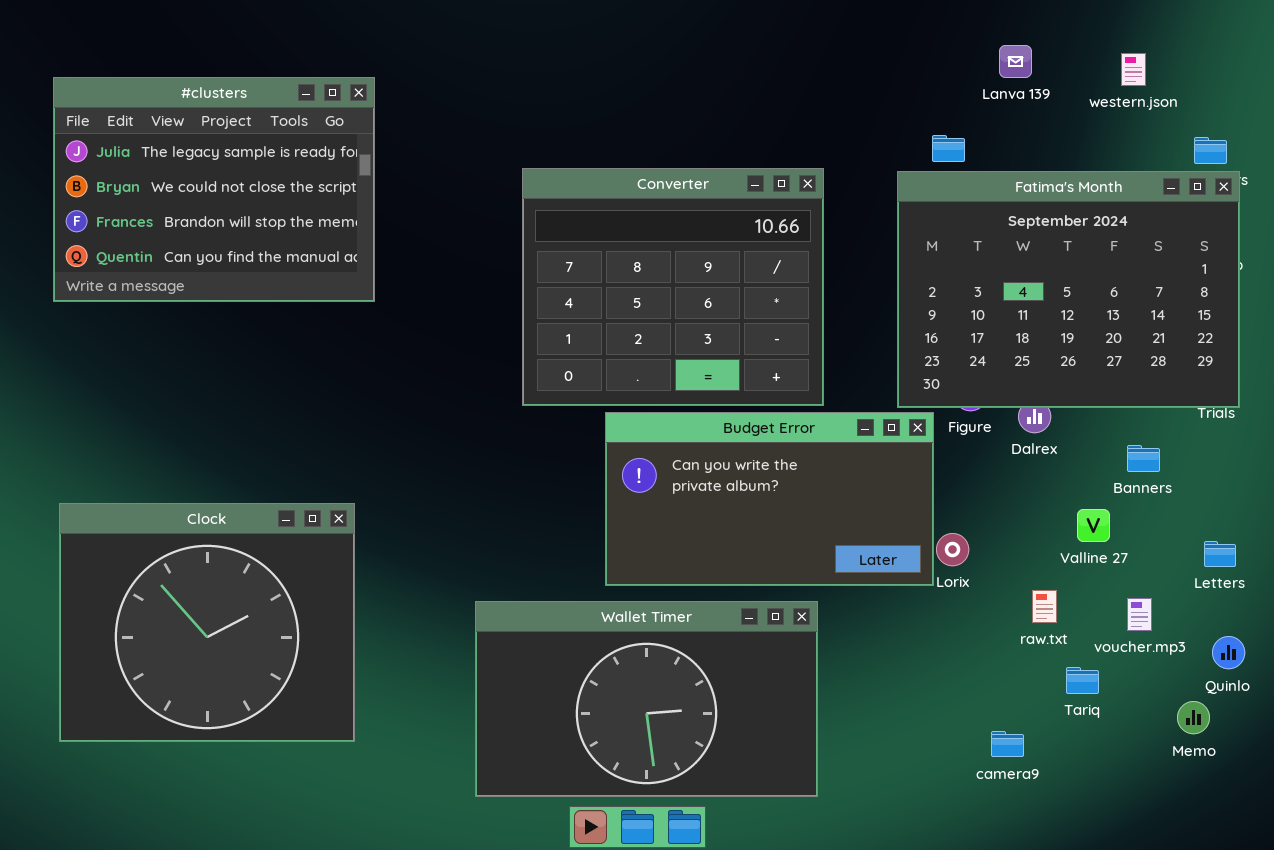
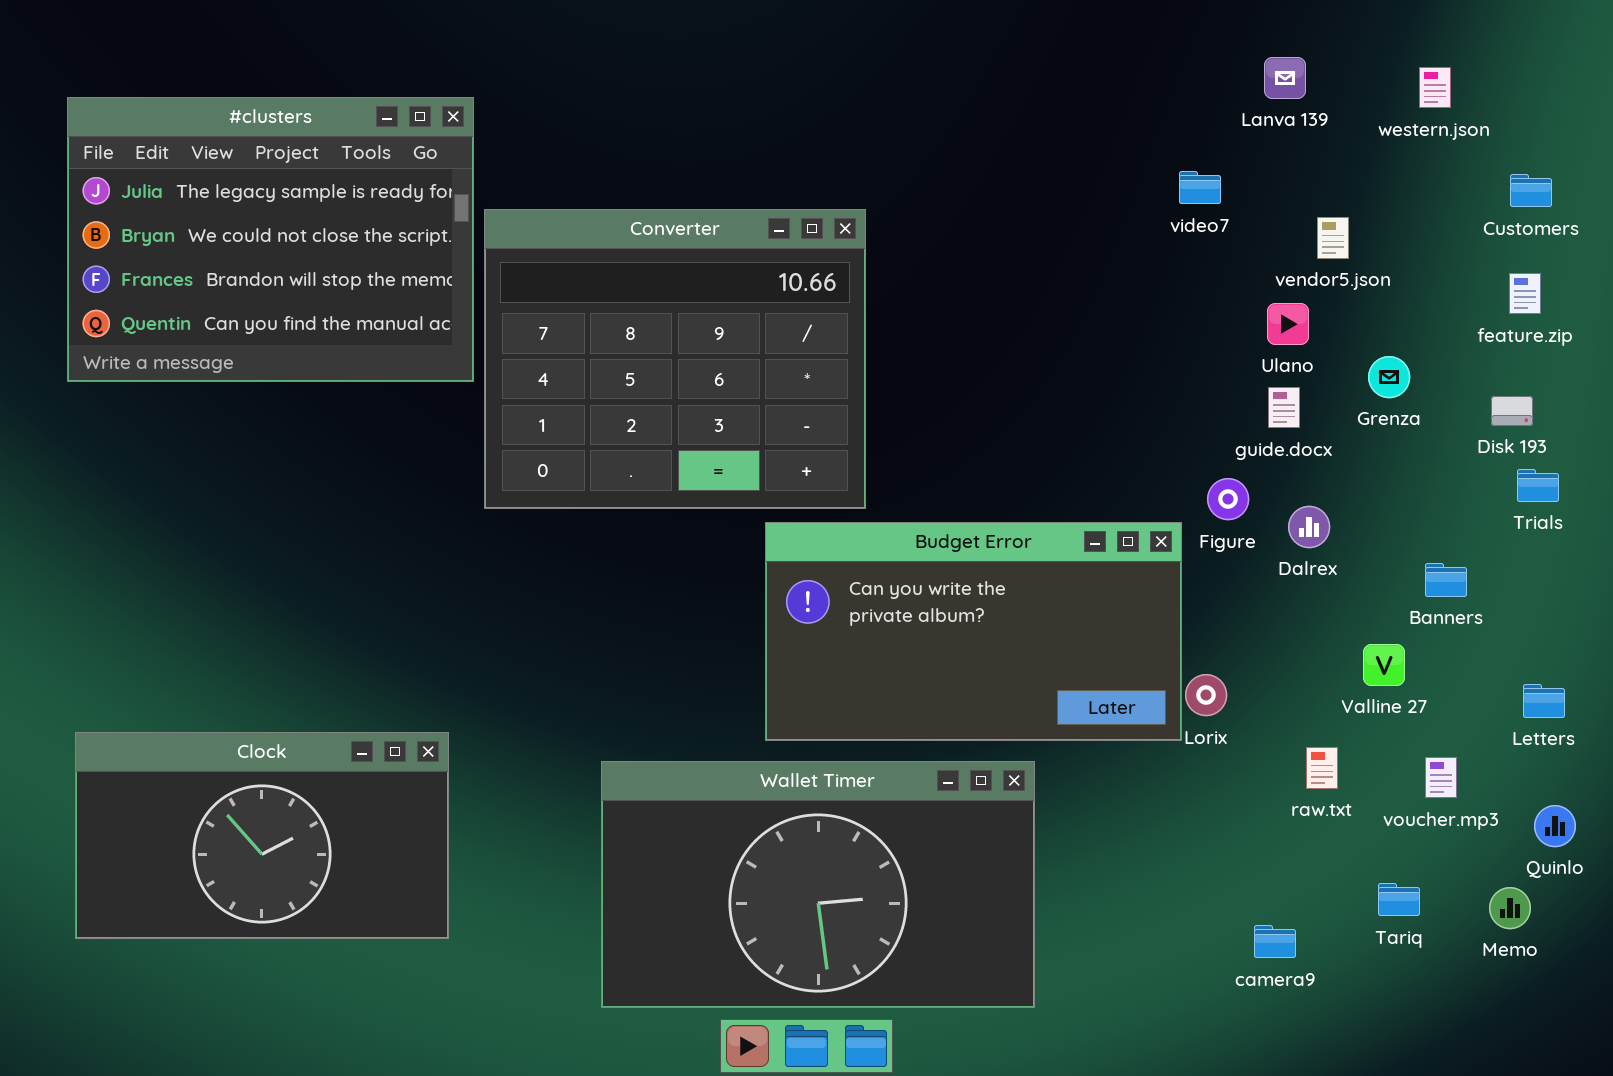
Converter: [522,168,824,406] -> [484,209,866,509], moved
Fatima's Month: [897,171,1240,408] -> none, closed
Clock: [59,503,355,742] -> [75,732,449,939], resized
Tariq: [1066,667,1099,694] -> [1378,883,1420,916], moved

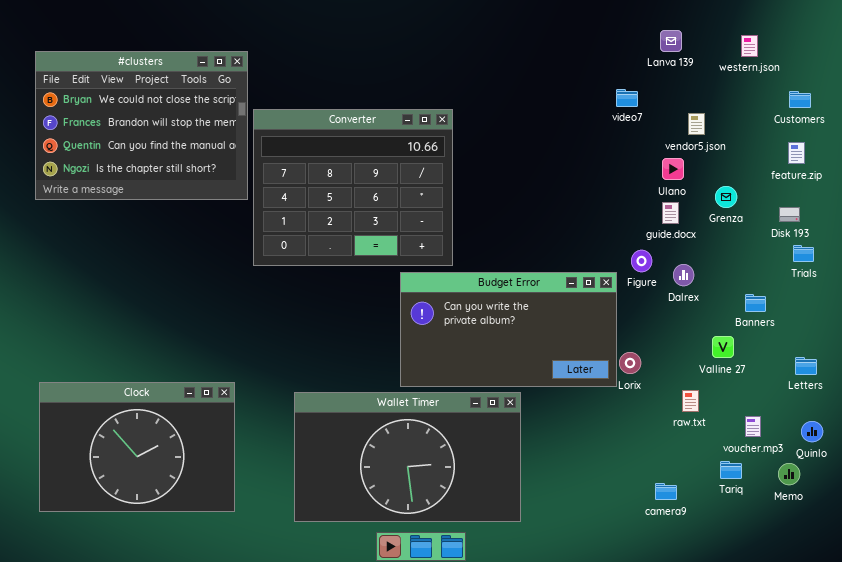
#clusters: [67,97,474,382] -> [35,51,248,200], scrolled down 1 row
Clock: [75,732,449,939] -> [39,382,235,512], resized
voucher.mp3: [1425,757,1457,798] -> [745,416,761,437], moved
Wallet Timer: [601,761,1035,1008] -> [294,392,521,522], moved

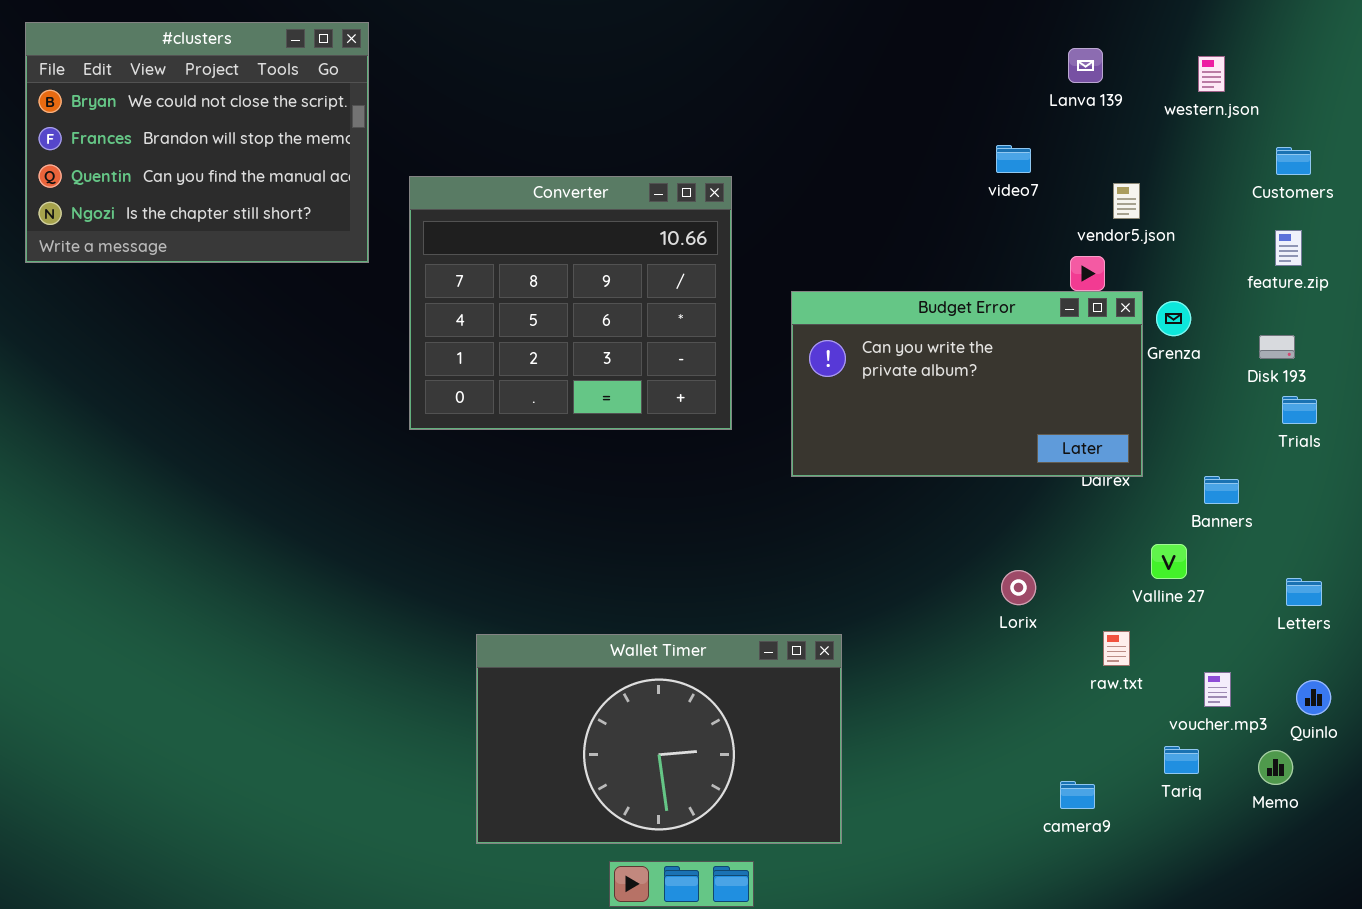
#clusters: [35,51,248,200] -> [25,22,369,263], moved
Budget Error: [400,272,617,387] -> [791,291,1143,477], moved
Clock: [39,382,235,512] -> none, closed

